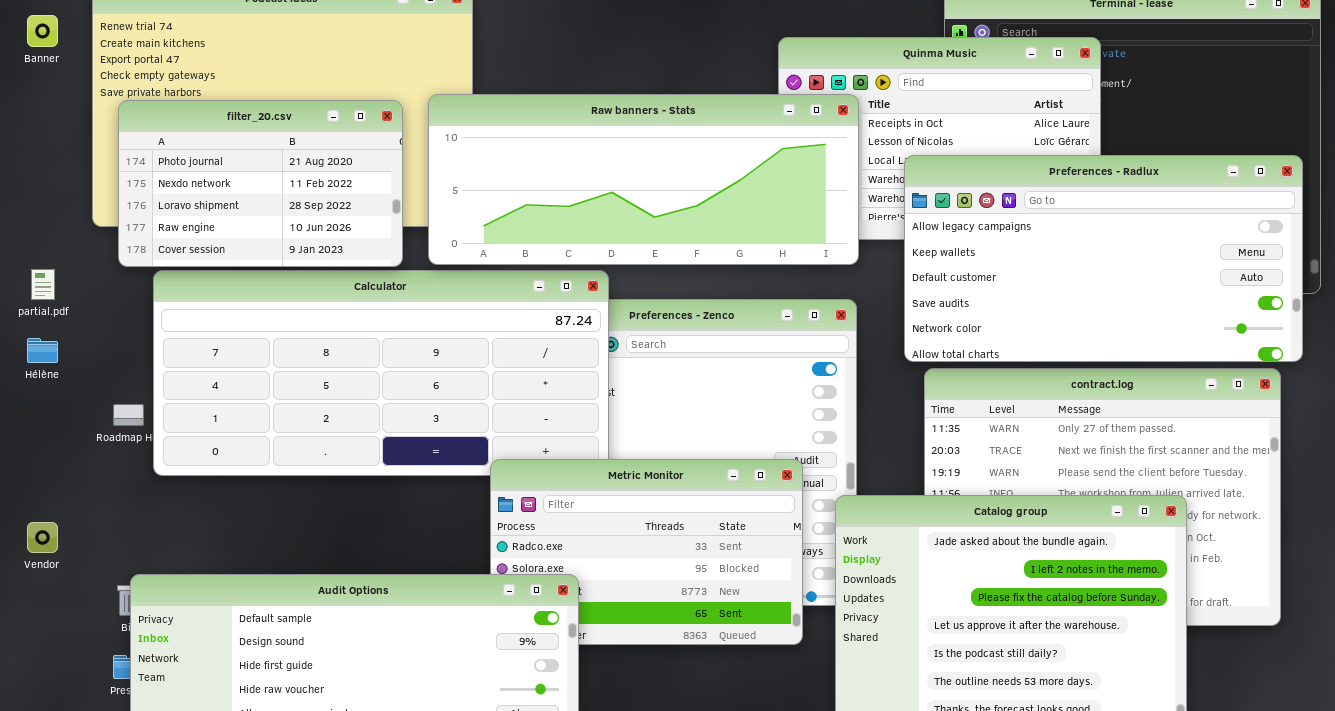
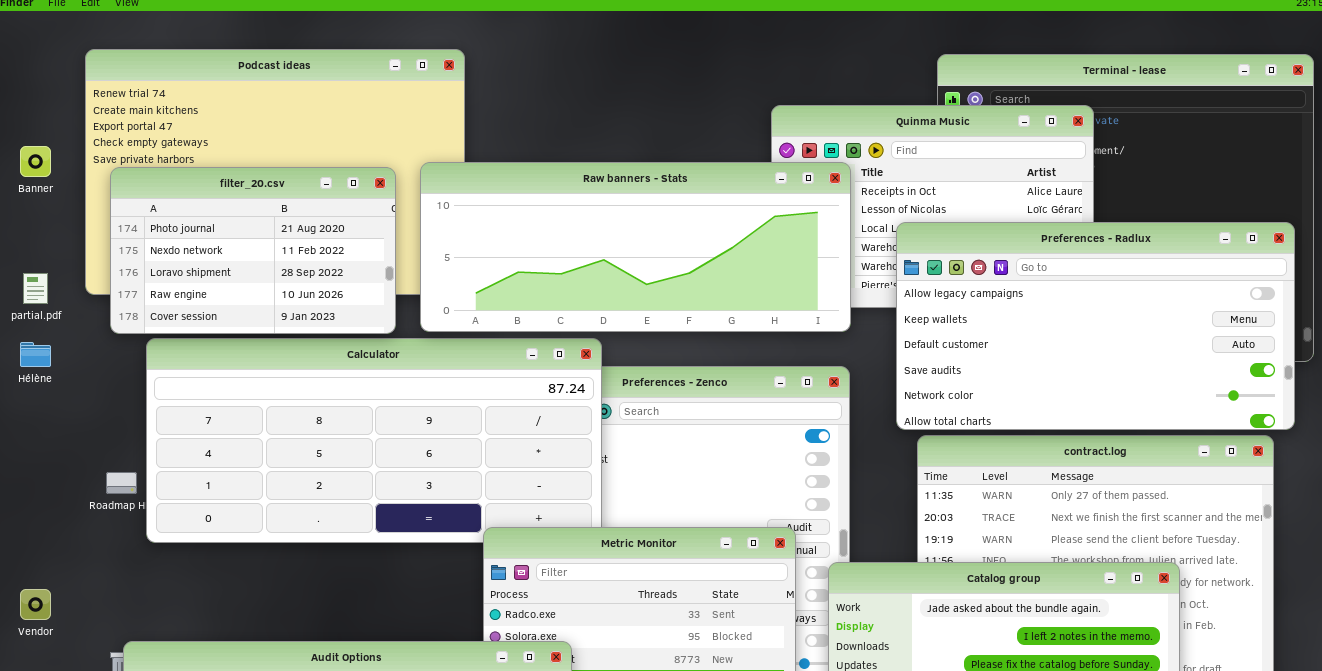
Banner: [27,15,58,47] -> [20,146,51,177], moved
partial.pdf: [31,269,55,300] -> [23,273,48,304], moved
Hélène: [27,338,58,363] -> [20,342,51,367], moved

